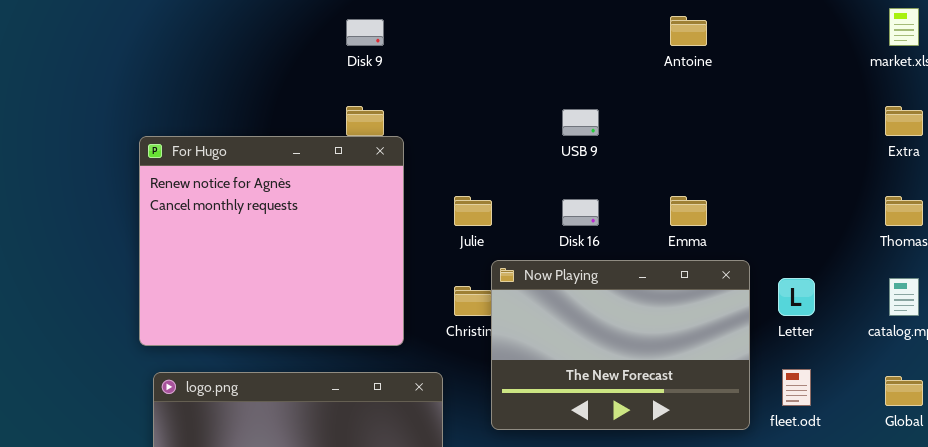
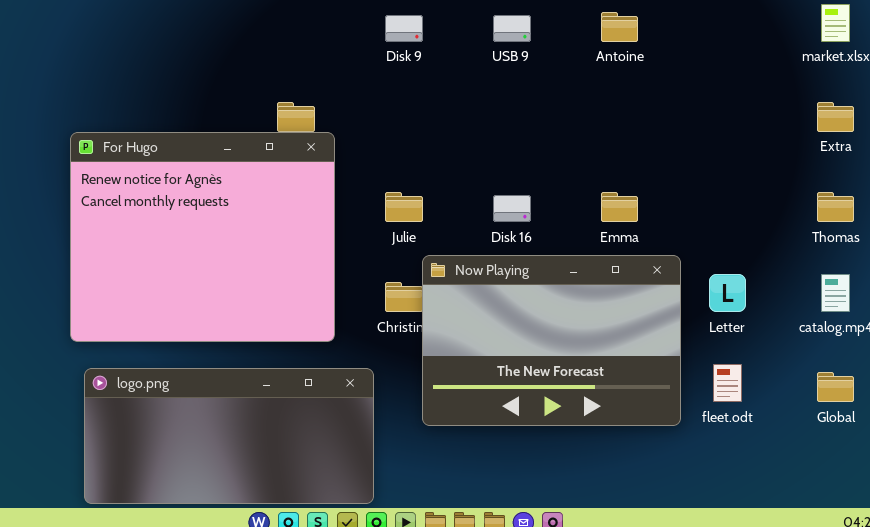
Disk 9: [346,19,384,46] -> [385,15,423,42], moved
USB 9: [562,109,599,136] -> [493,15,531,42], moved

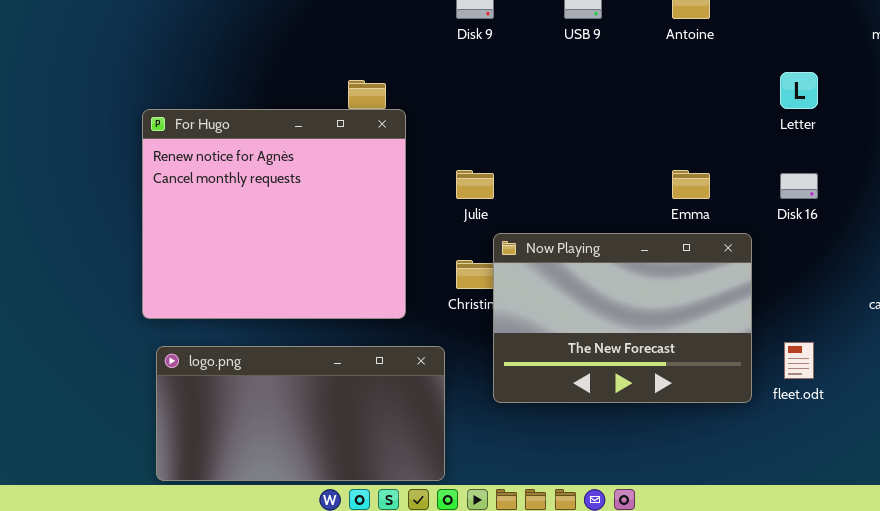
Disk 16: [493,195,531,222] -> [780,173,818,199], moved
Letter: [709,274,746,312] -> [780,72,818,109], moved

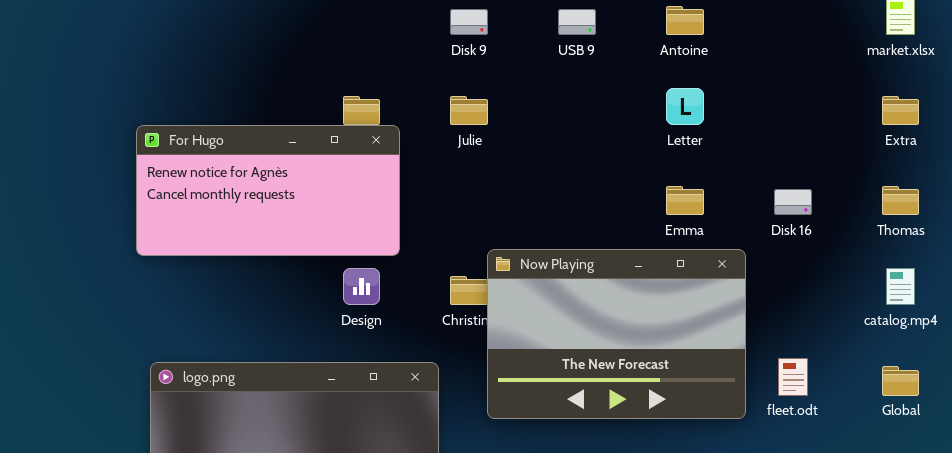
Letter: [780,72,818,109] -> [666,88,704,125], moved
For Hugo: [142,109,406,319] -> [136,125,400,256], resized
Julie: [456,170,494,199] -> [450,96,488,125], moved

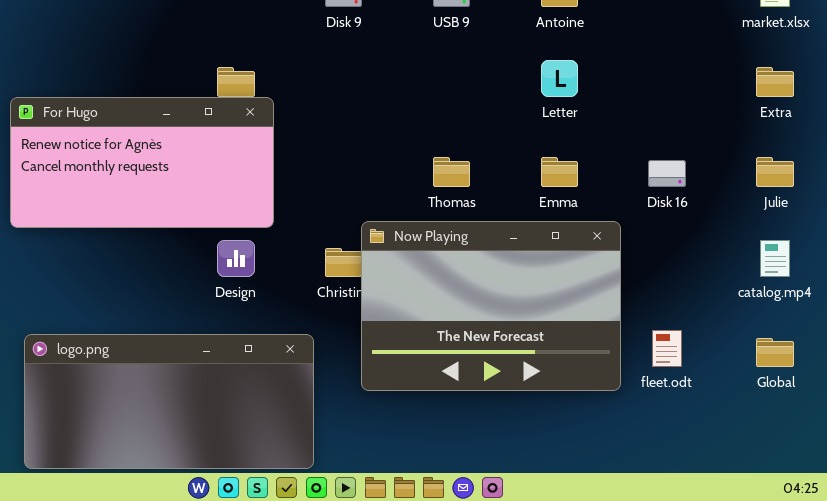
Julie: [450,96,488,125] -> [756,157,794,187], moved
Thomas: [882,186,919,215] -> [433,157,470,187], moved

